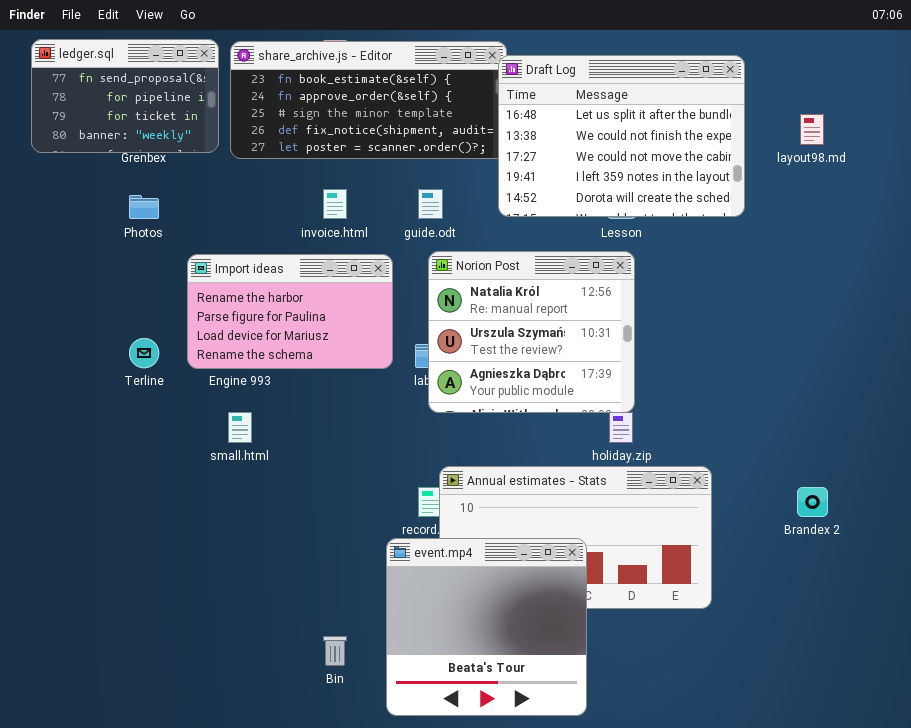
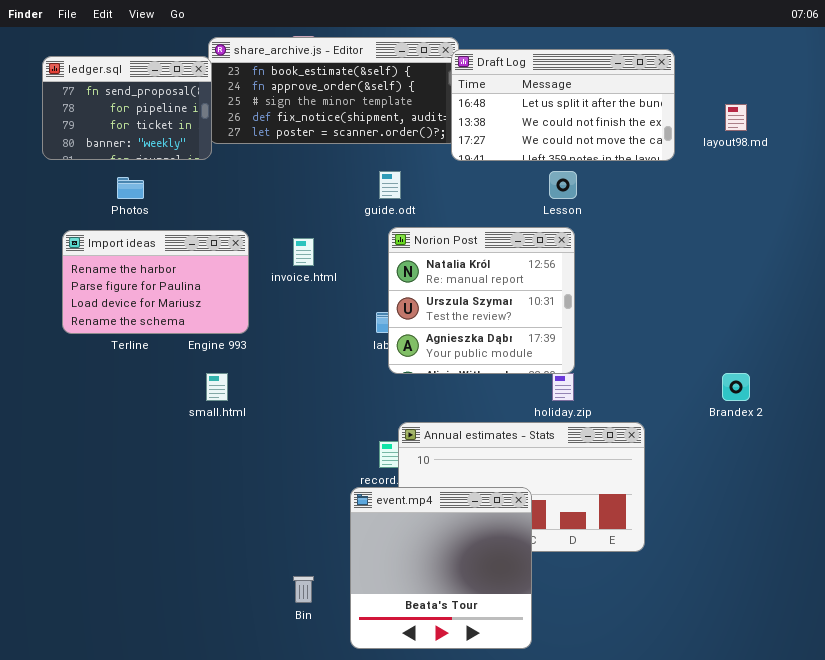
ledger.sql: [31,39,219,153] -> [42,56,212,160], moved
Draft Log: [498,55,745,217] -> [451,49,675,161], resized
invoice.html: [323,189,347,219] -> [293,238,314,266], moved
Import ideas: [187,254,393,369] -> [62,230,249,334], moved
Brandex 2: [797,487,828,517] -> [722,373,750,401], moved

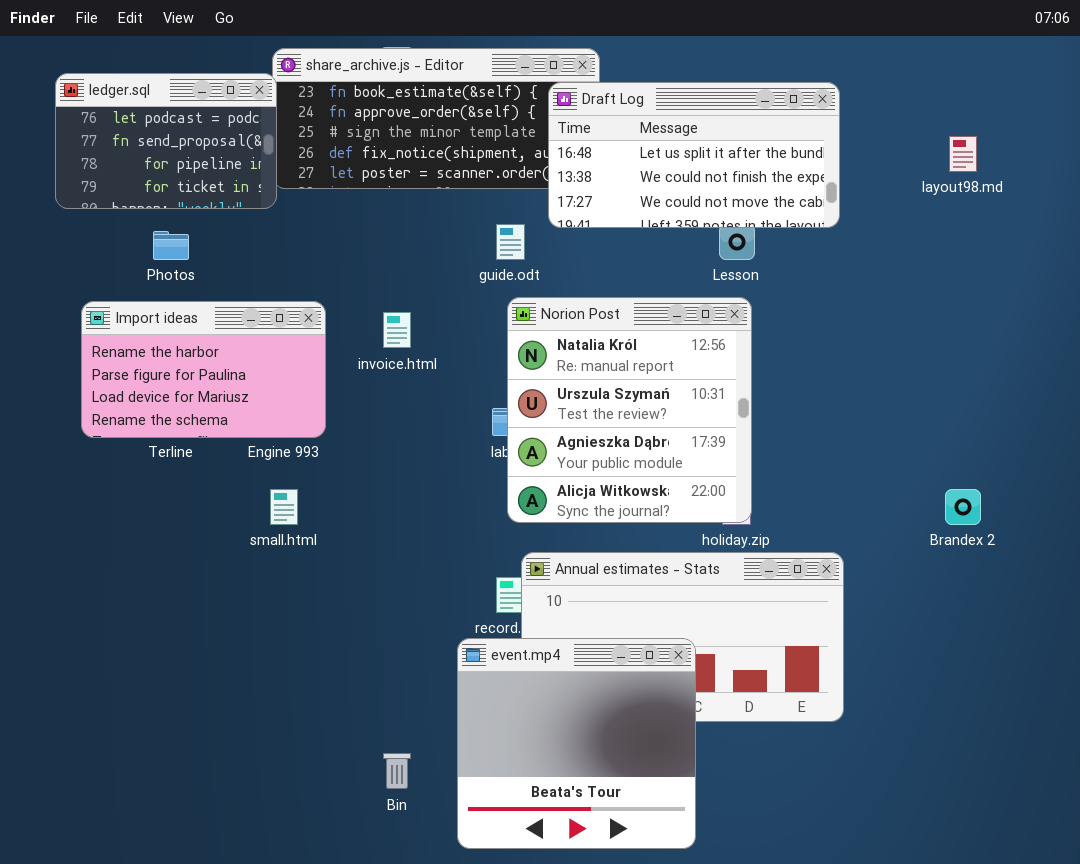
Draft Log: [451,49,675,161] -> [548,82,840,228], moved
ledger.sql: [42,56,212,160] -> [55,73,277,209], scrolled up 1 row
Norion Post: [388,227,575,374] -> [507,297,752,523], resized

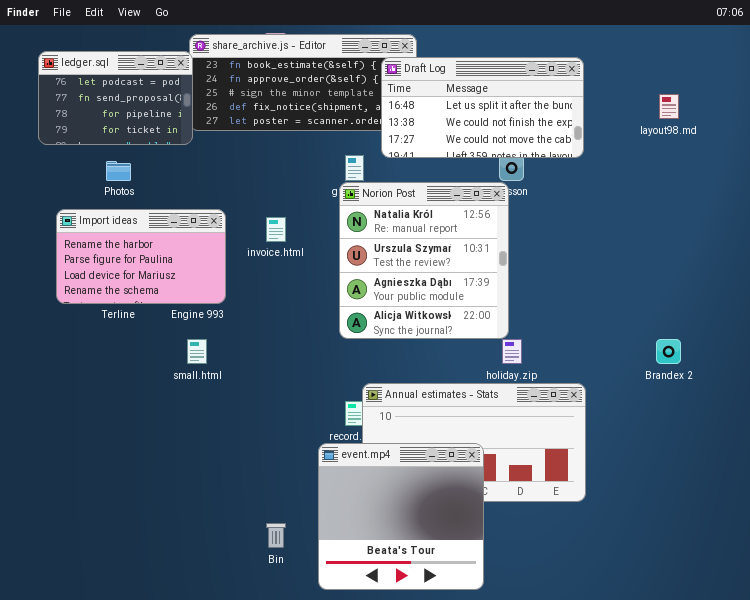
Norion Post: [507,297,752,523] -> [339,182,509,339], moved

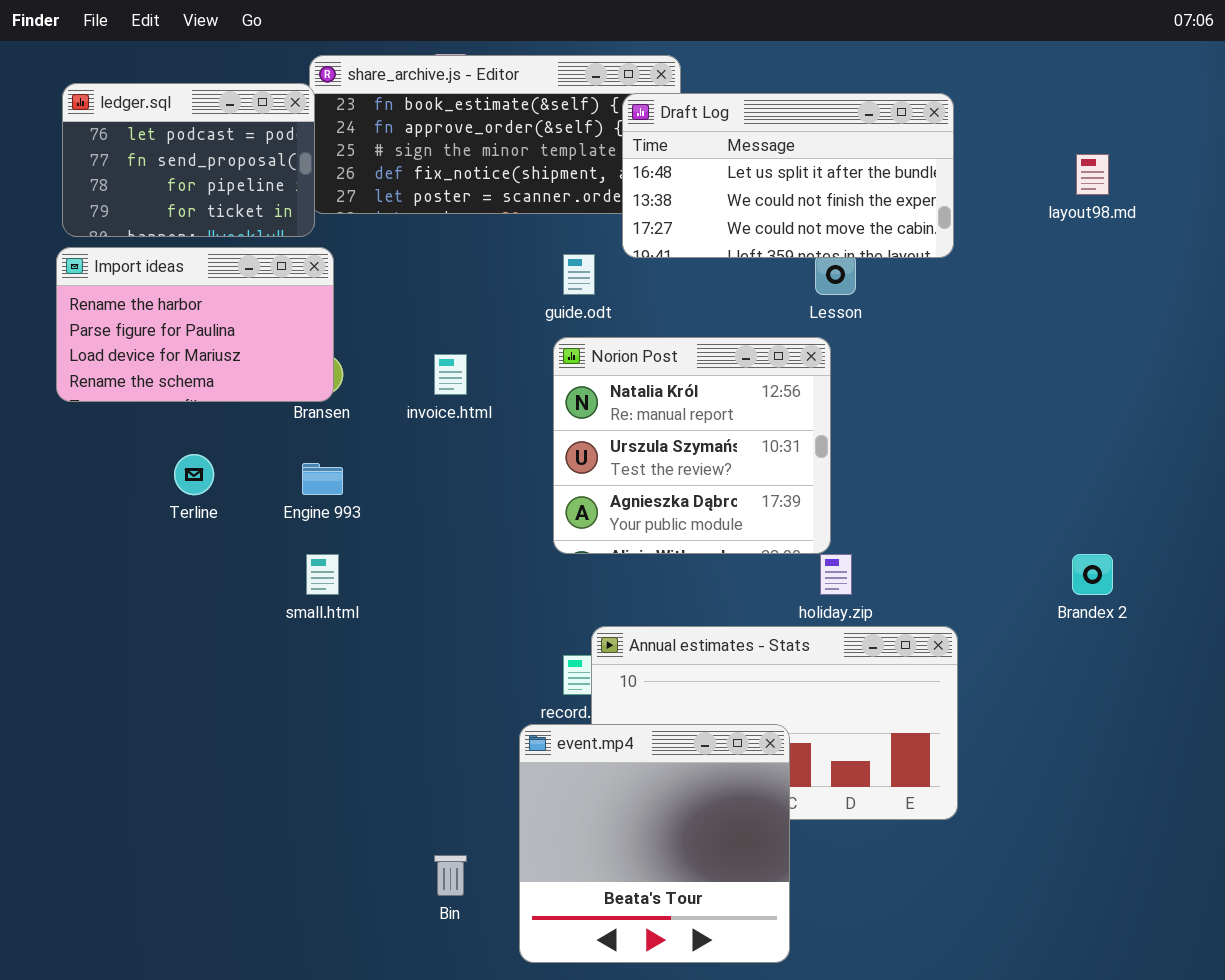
Norion Post: [339,182,509,339] -> [553,337,831,554], resized
Import ideas: [56,209,226,304] -> [56,247,334,402], moved

